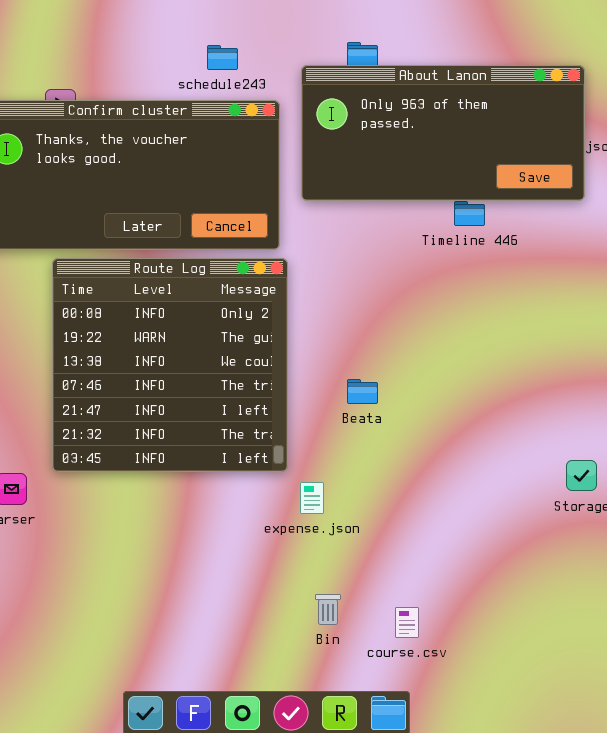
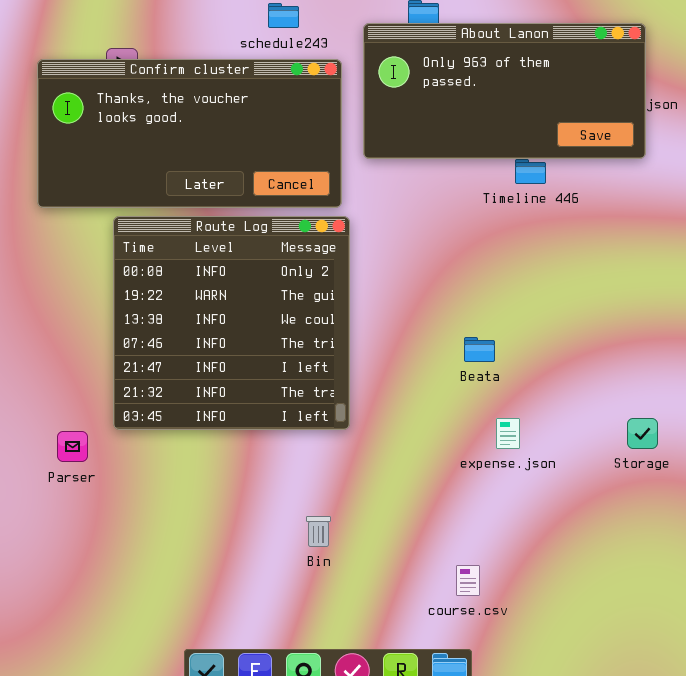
Beata: [347,379,378,404] -> [464,337,495,362], moved
expense.json: [300,482,324,514] -> [496,418,520,449], moved
Bin: [315,594,341,625] -> [306,516,331,547], moved

